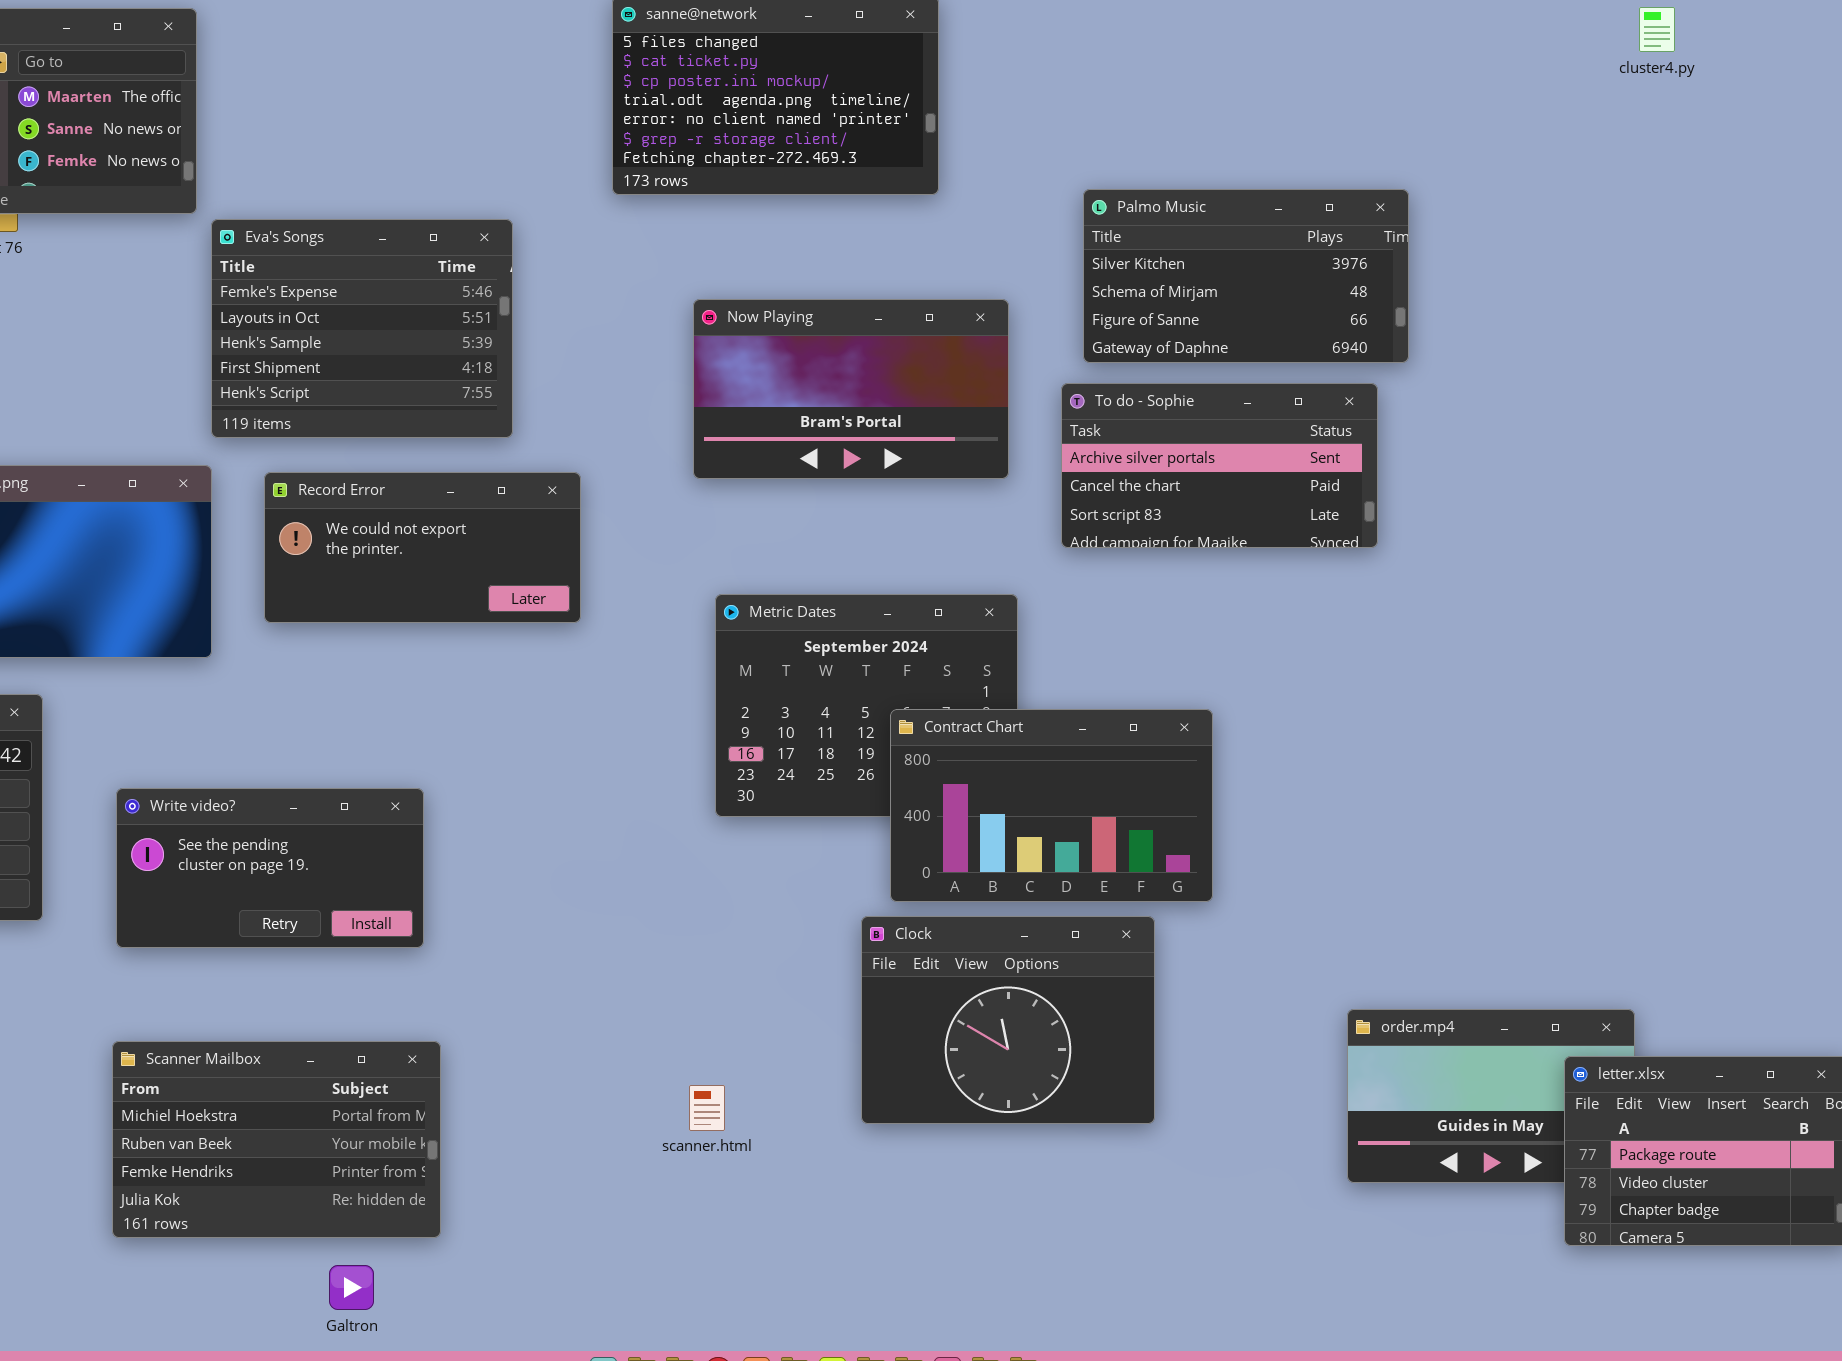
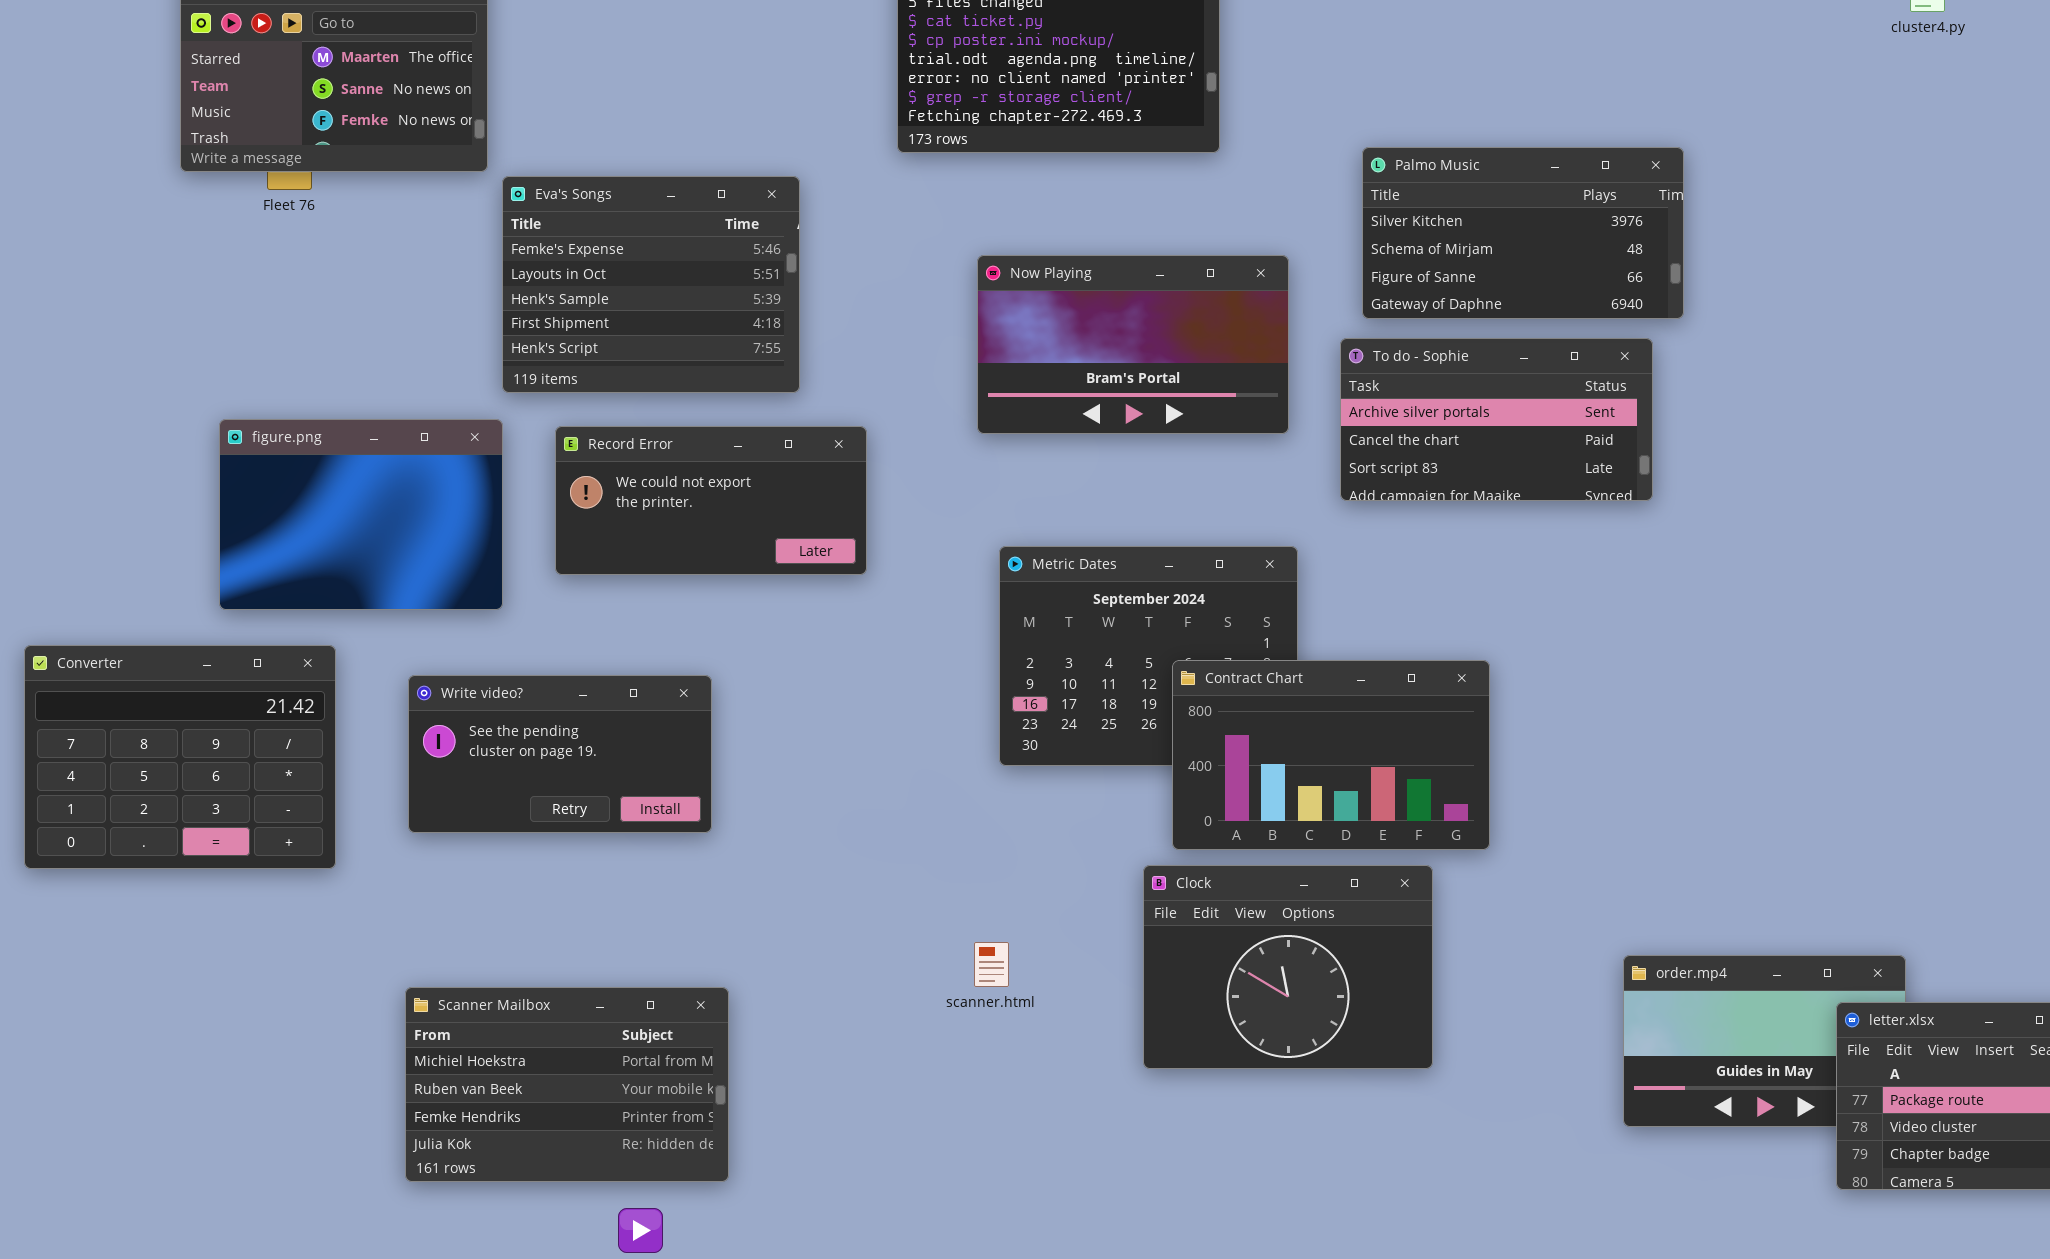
Write video?: [116,788,424,948] -> [408,675,712,833], moved
scanner.html: [689,1085,725,1131] -> [974,942,1009,987], moved

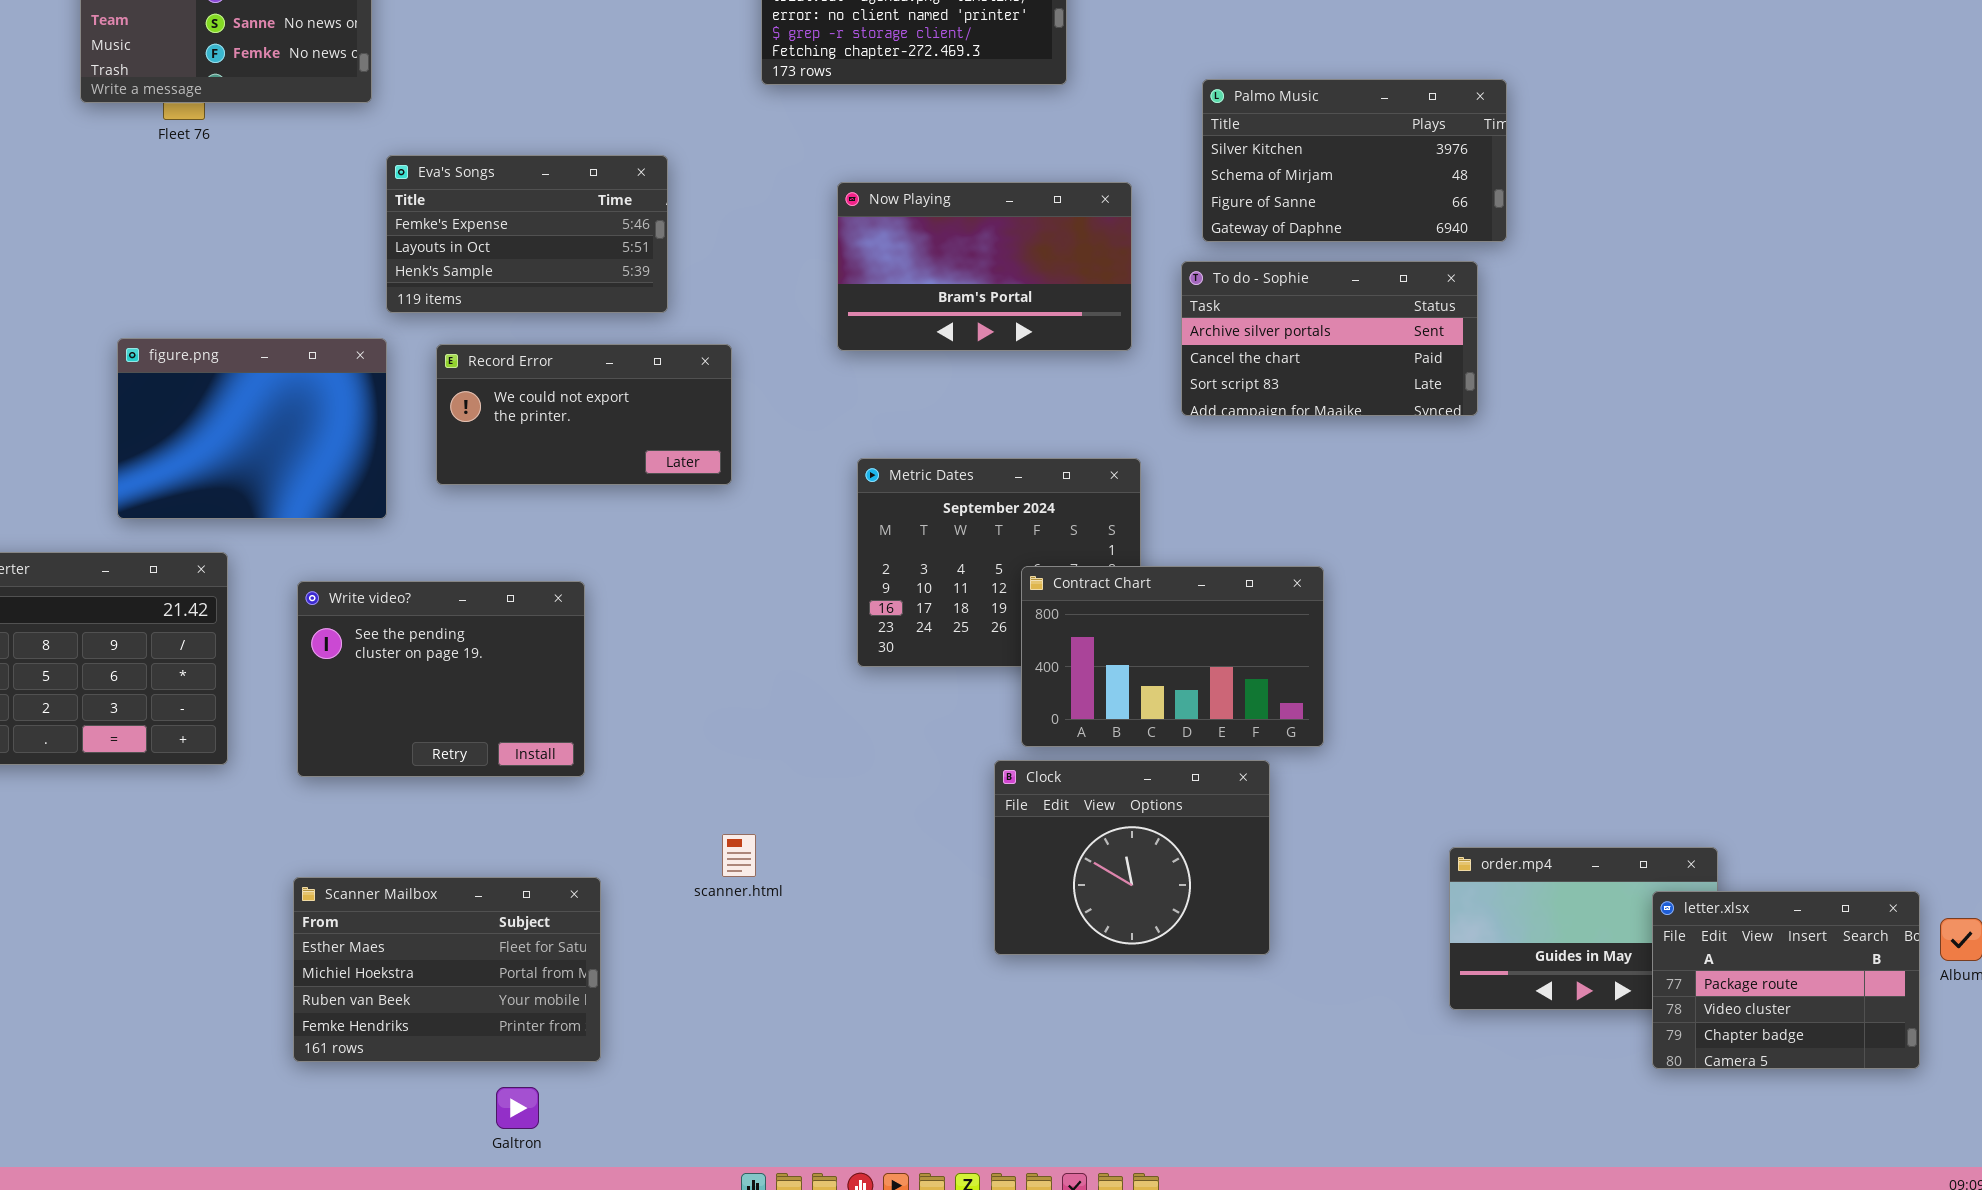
Eva's Songs: [502,176,800,393] -> [386,155,668,313], resized
Write video?: [408,675,712,833] -> [297,581,585,777], resized
scanner.html: [974,942,1009,987] -> [722,834,756,877], moved
Scanner Mailbox: [405,987,729,1182] -> [293,877,601,1062], scrolled up 1 row

